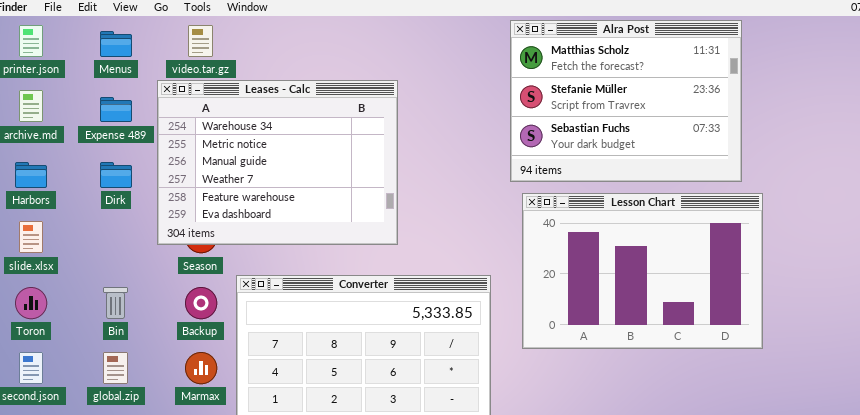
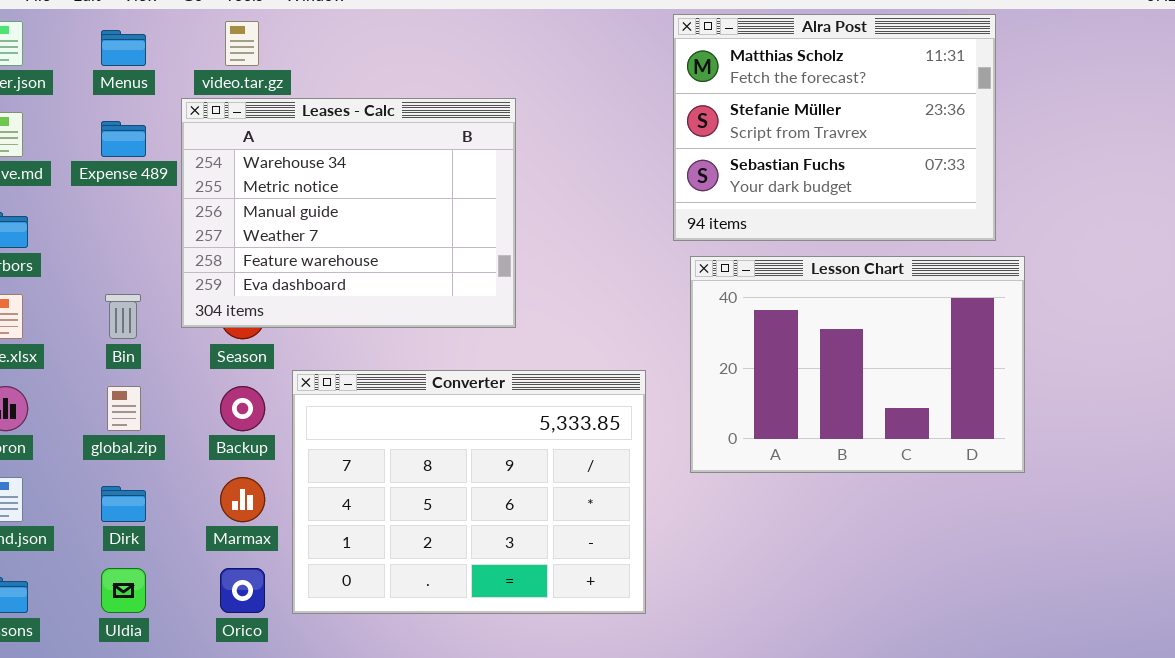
Dirk: [100,162,132,188] -> [101,486,146,522], moved
Bin: [103,287,128,319] -> [105,294,141,339], moved
global.zip: [103,352,128,384] -> [107,386,141,431], moved

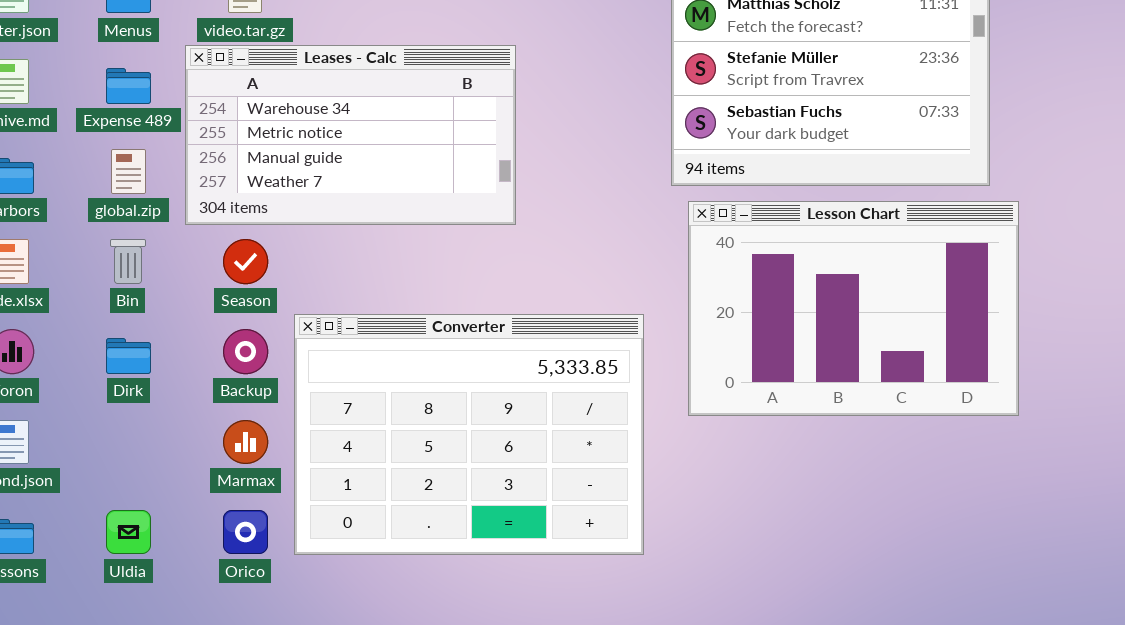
Leases - Calc: [181,98,516,328] -> [185,45,516,225], resized
global.zip: [107,386,141,431] -> [111,149,146,194], moved
Dirk: [101,486,146,522] -> [106,338,151,374], moved

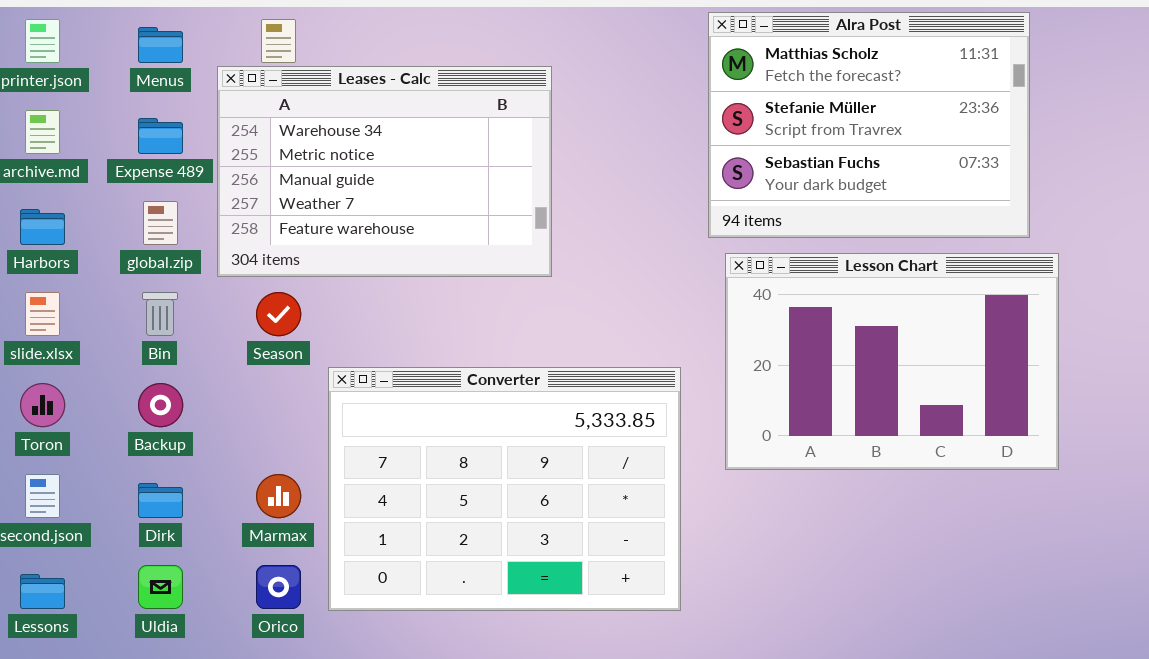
Leases - Calc: [185,45,516,225] -> [217,66,552,277], resized
Backup: [223,329,268,374] -> [138,383,183,427], moved
Dirk: [106,338,151,374] -> [138,483,183,518], moved

